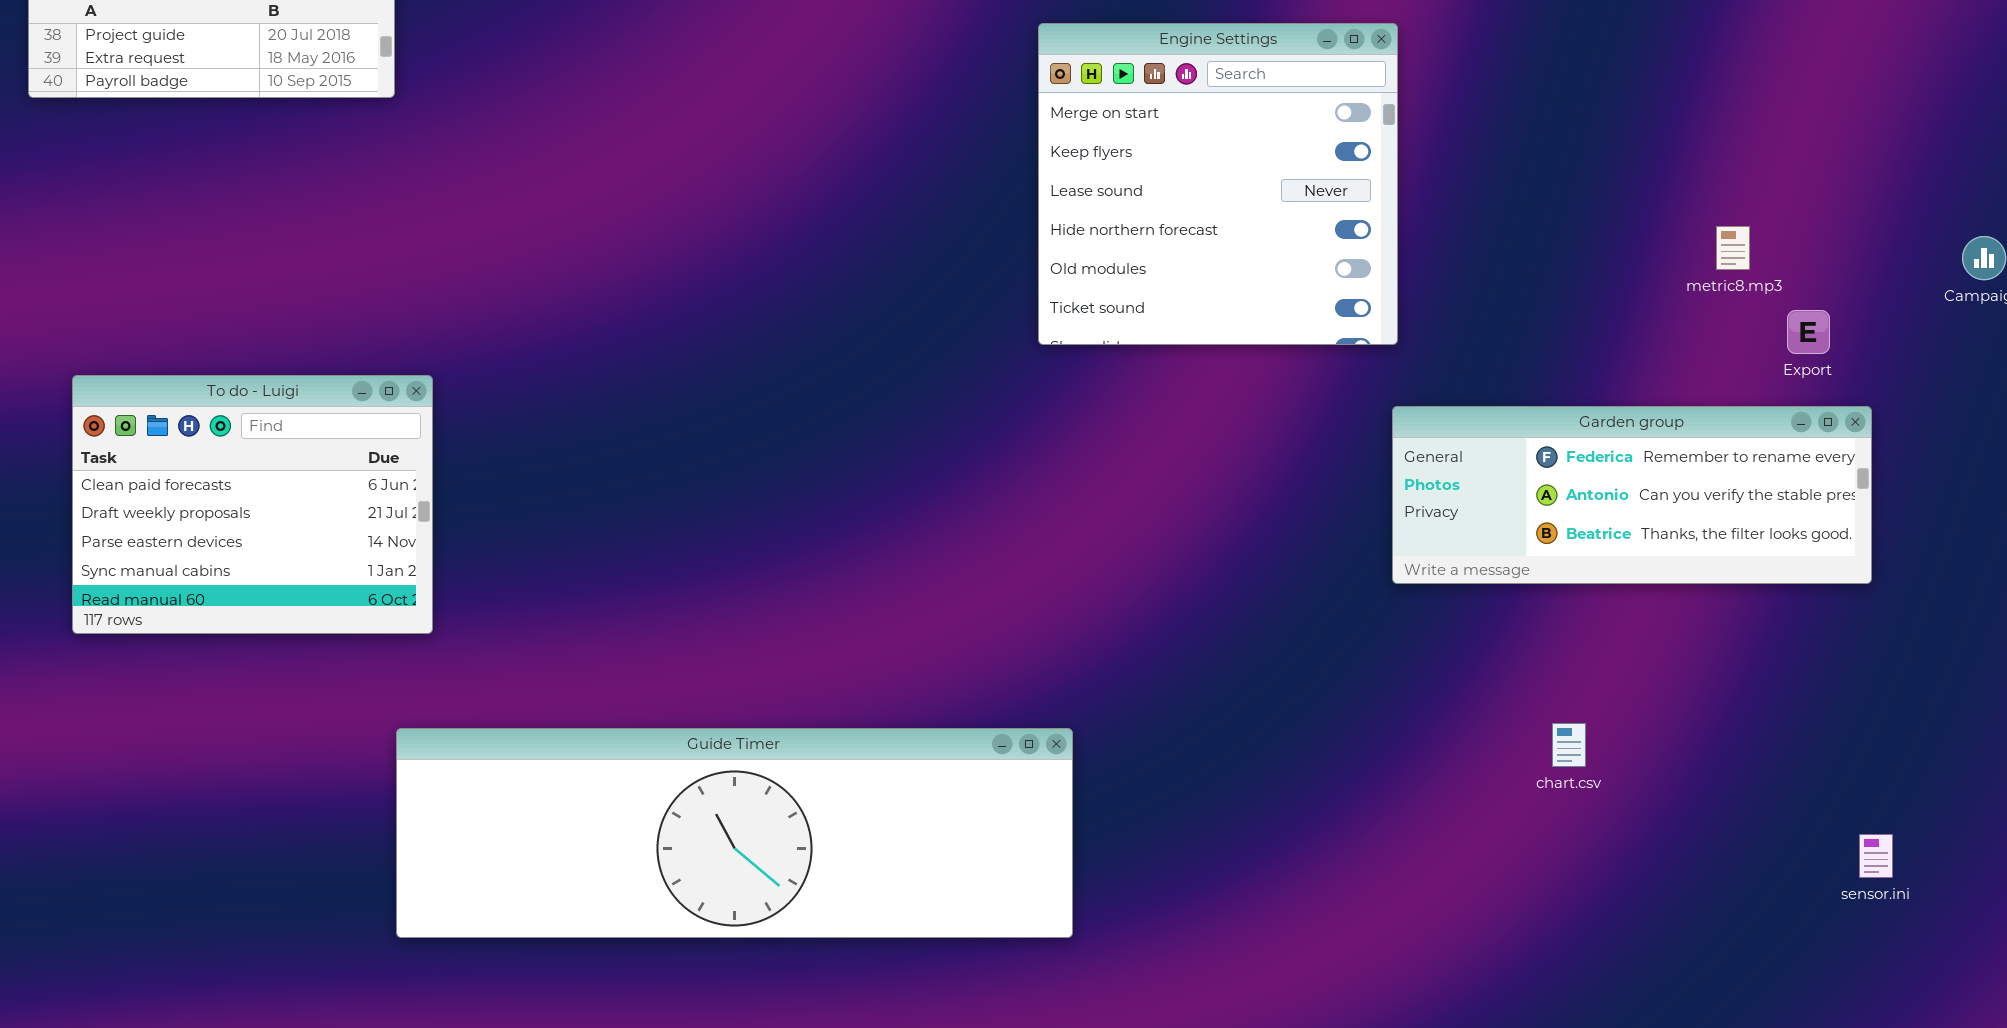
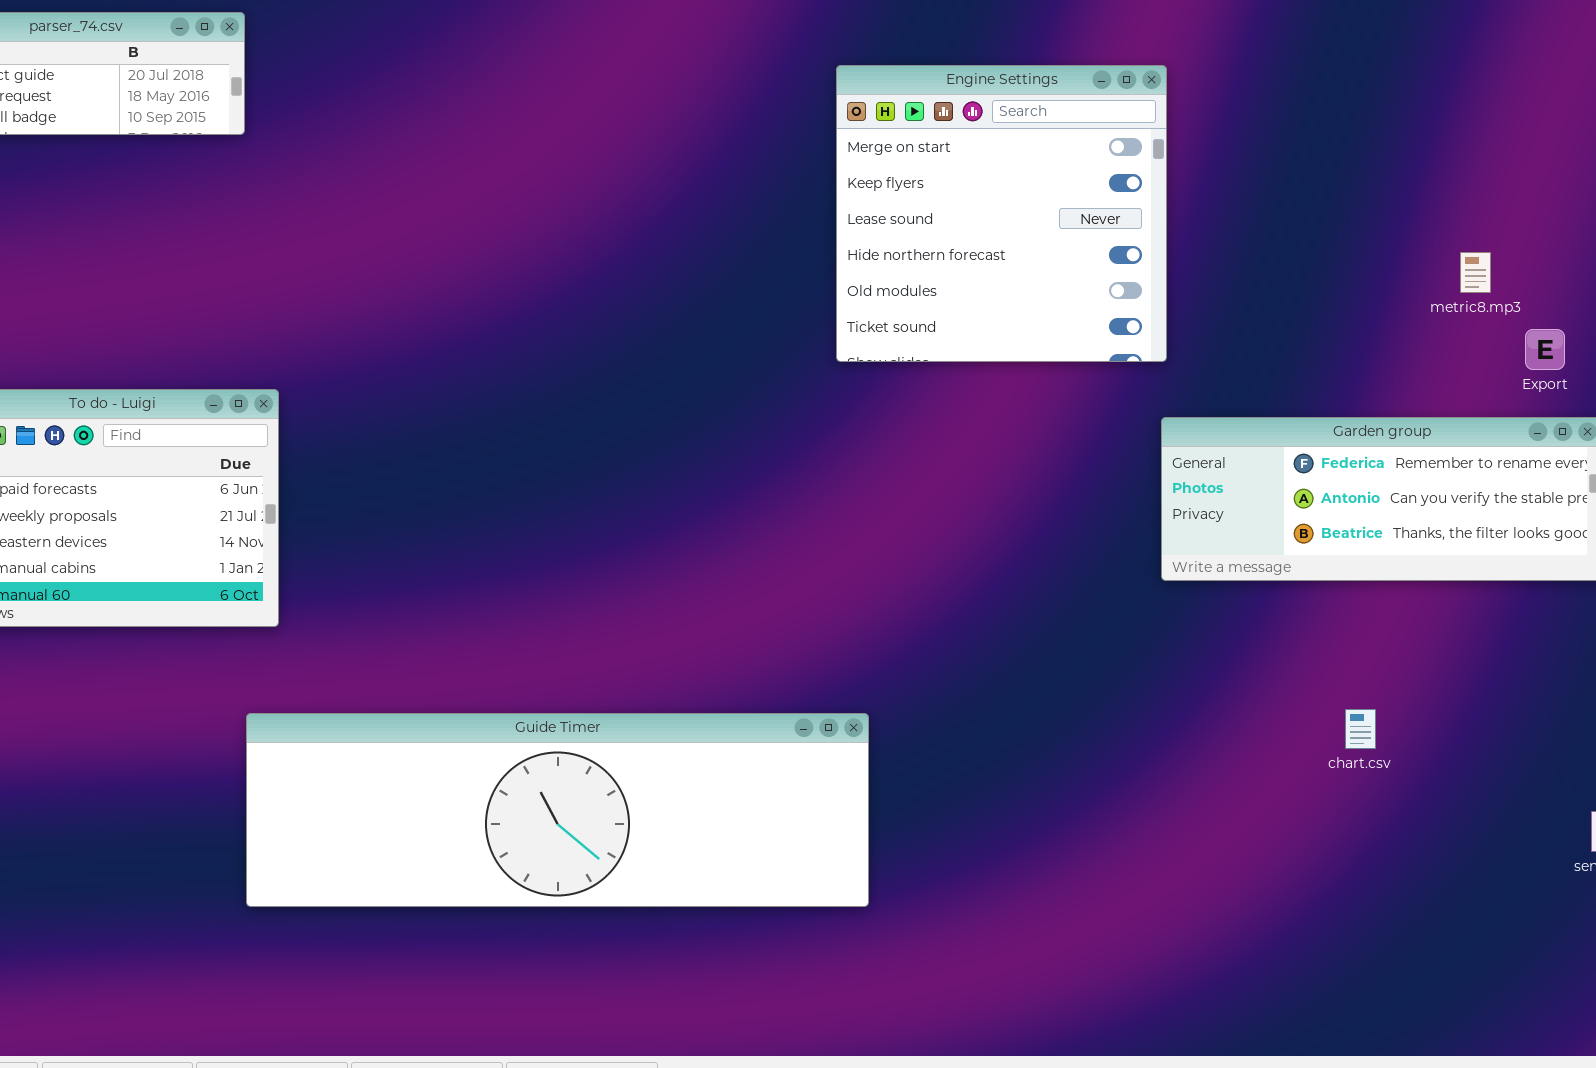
chart.csv: [1552,723,1586,767] -> [1345,709,1376,749], moved

